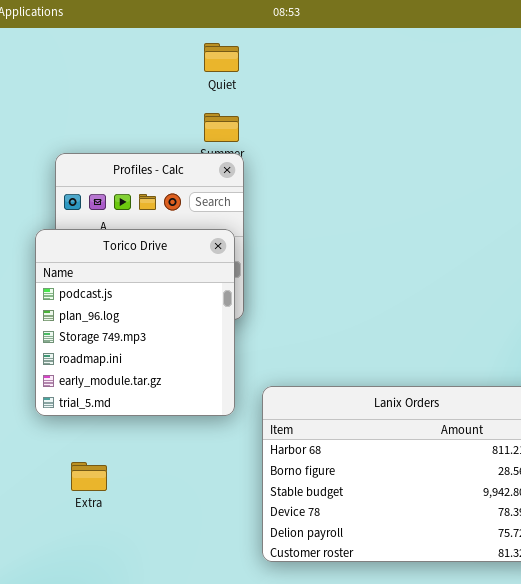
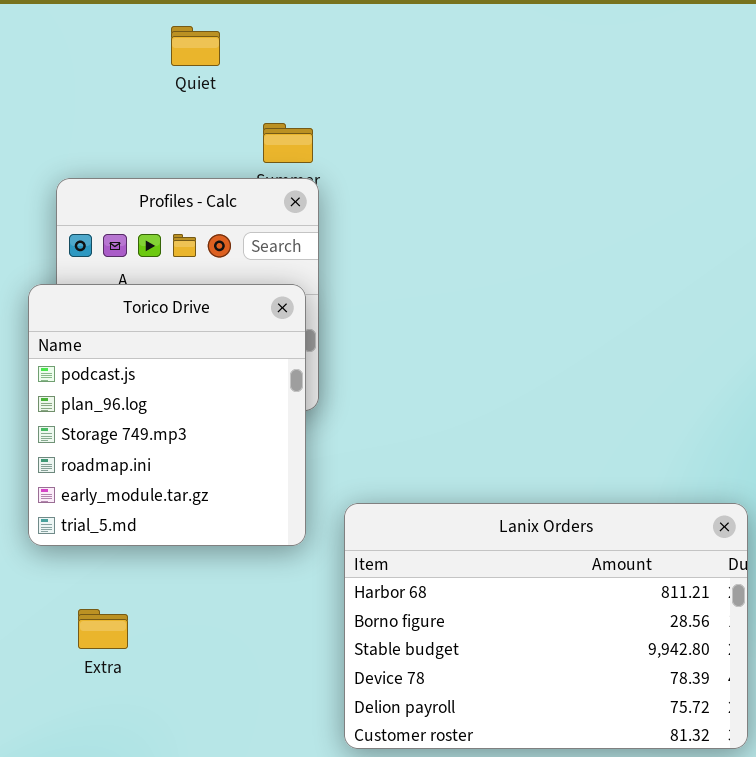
Quiet: [204,43,239,72] -> [171,26,220,66], moved

